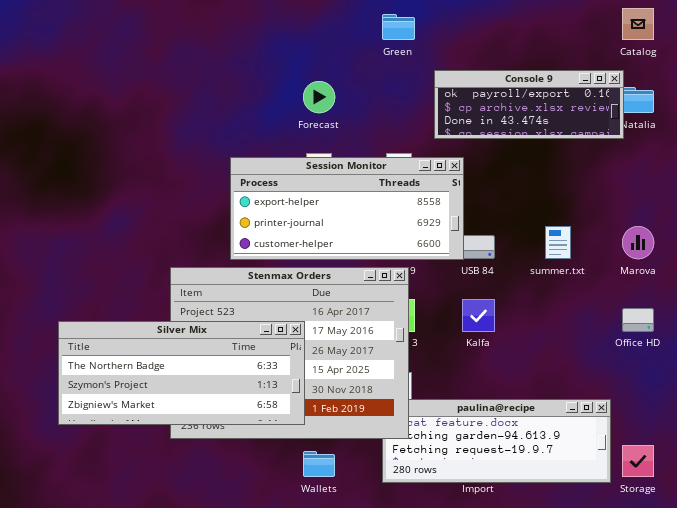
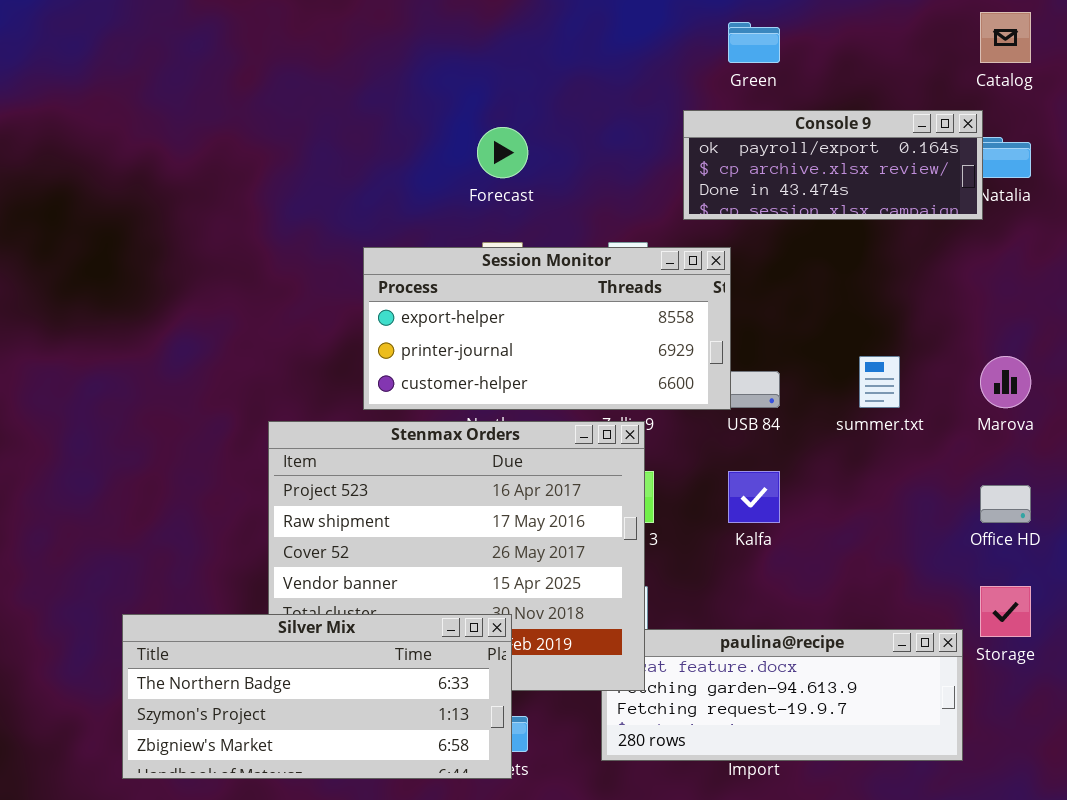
Green: [382,14,415,40] -> [728,22,780,63], moved
Silver Mix: [58,321,305,425] -> [122,614,512,779], moved
Storage: [622,445,654,477] -> [980,586,1031,637], moved

